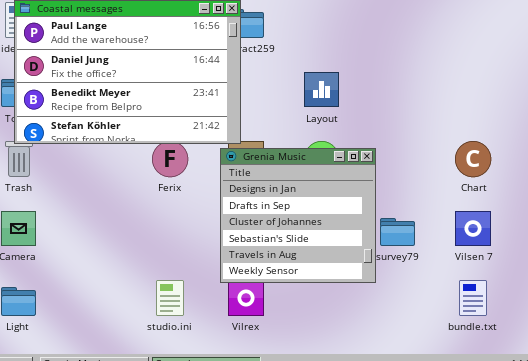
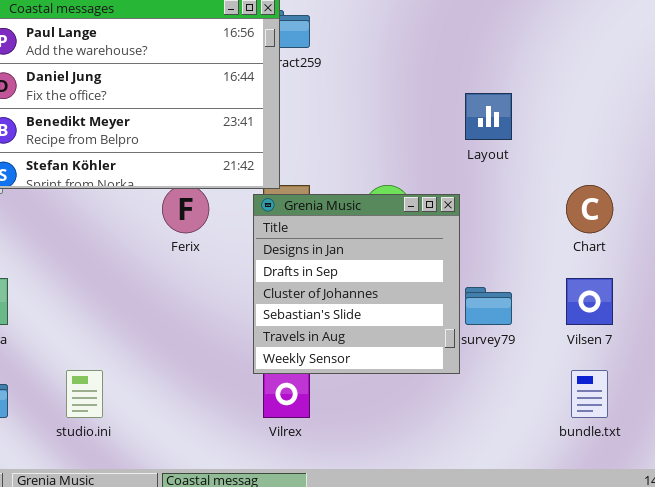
Layout: [304,72,339,107] -> [465,93,512,140], moved
studio.ini: [156,280,184,316] -> [66,370,103,418], moved

